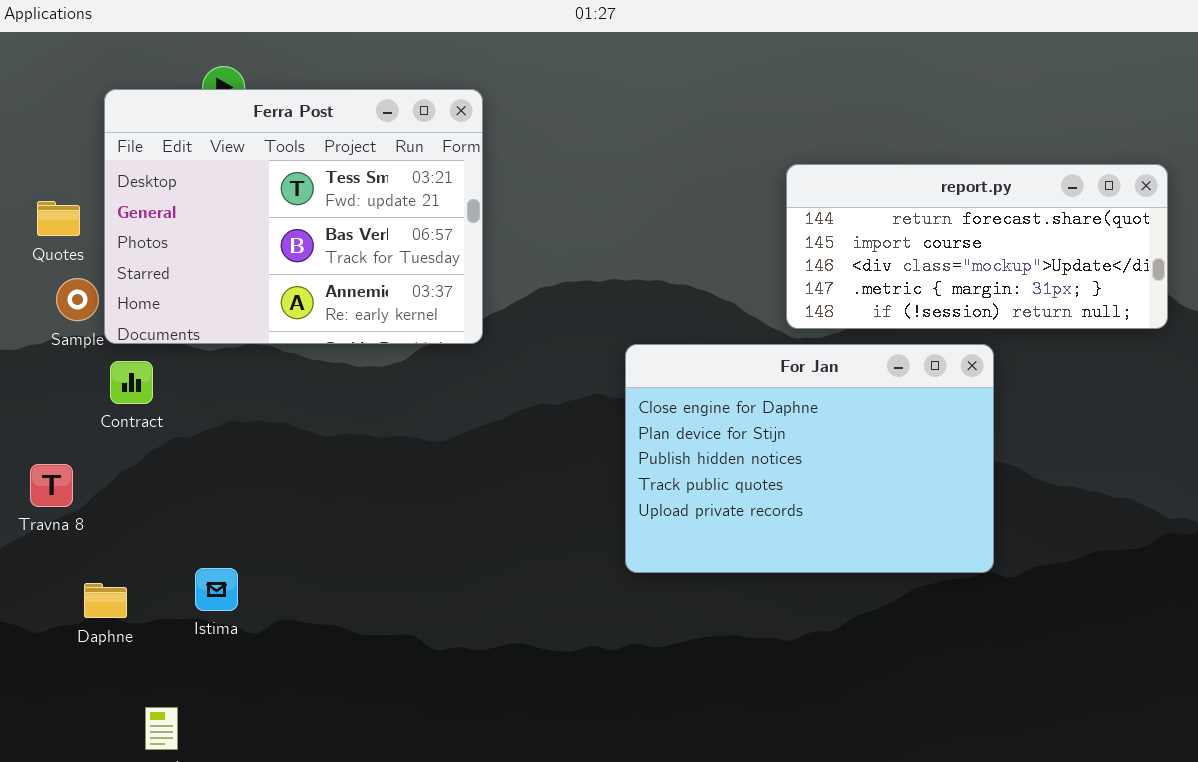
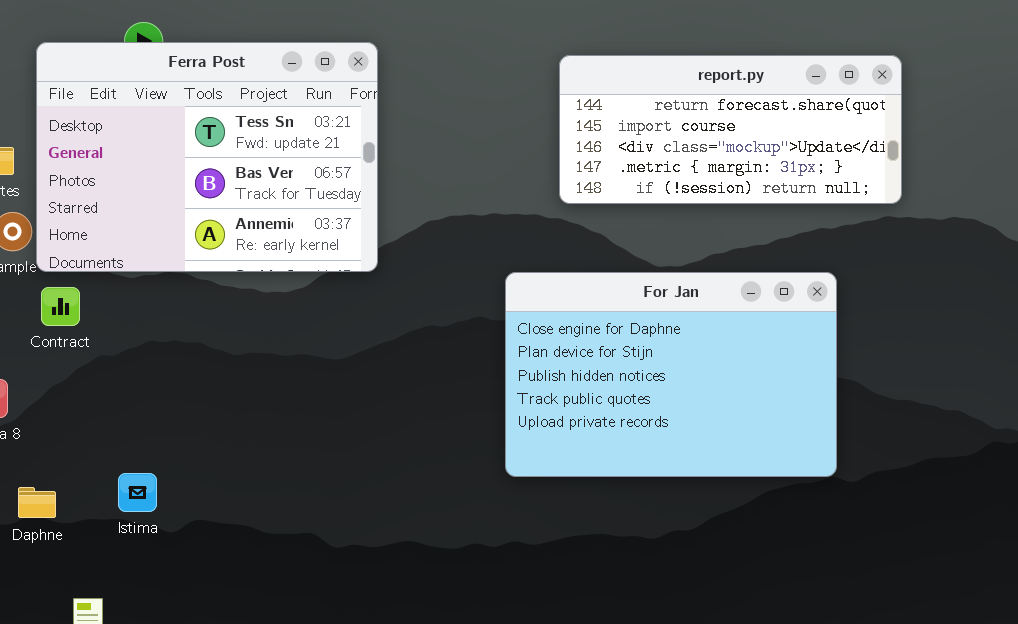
report.py: [786,164,1168,329] -> [559,55,902,204], moved

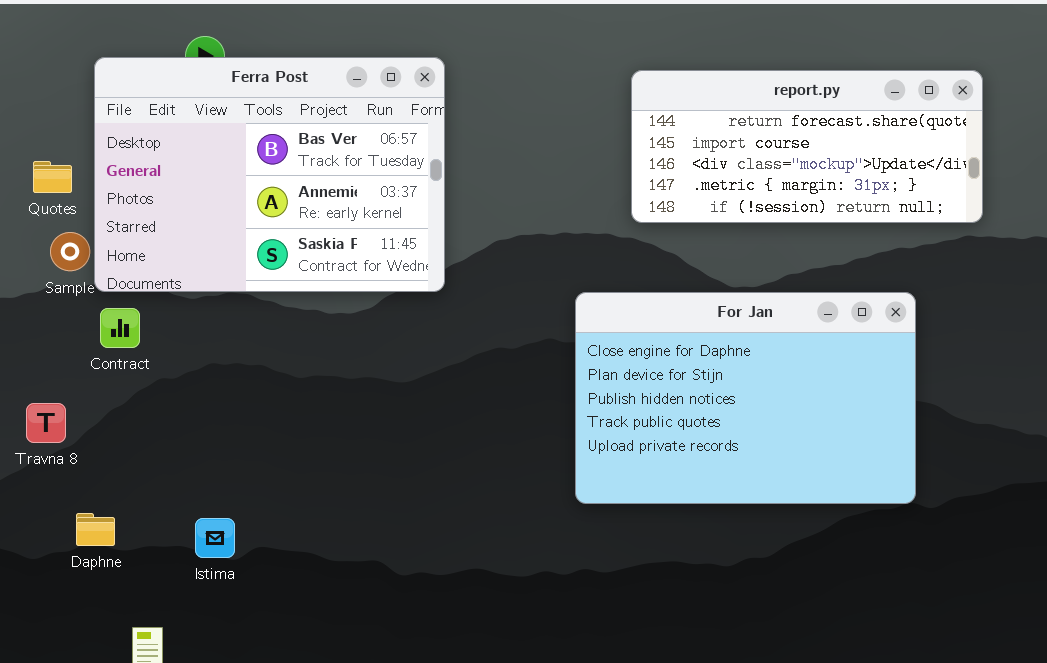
Ferra Post: [36,42,378,272] -> [94,57,445,292], scrolled down 1 row
Istima: [118,473,157,512] -> [195,518,235,558], moved

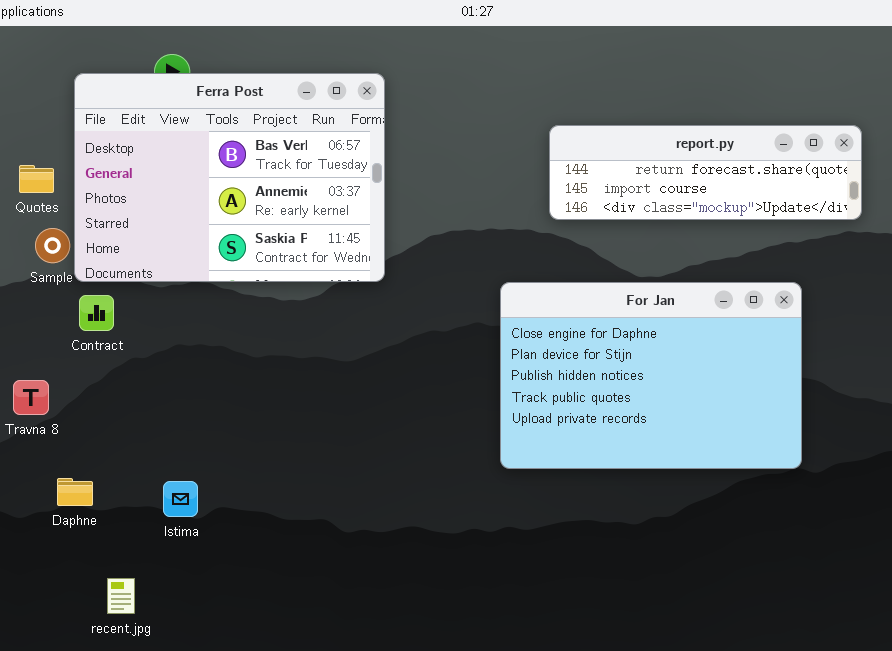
report.py: [631,70,983,223] -> [549,125,862,220], resized

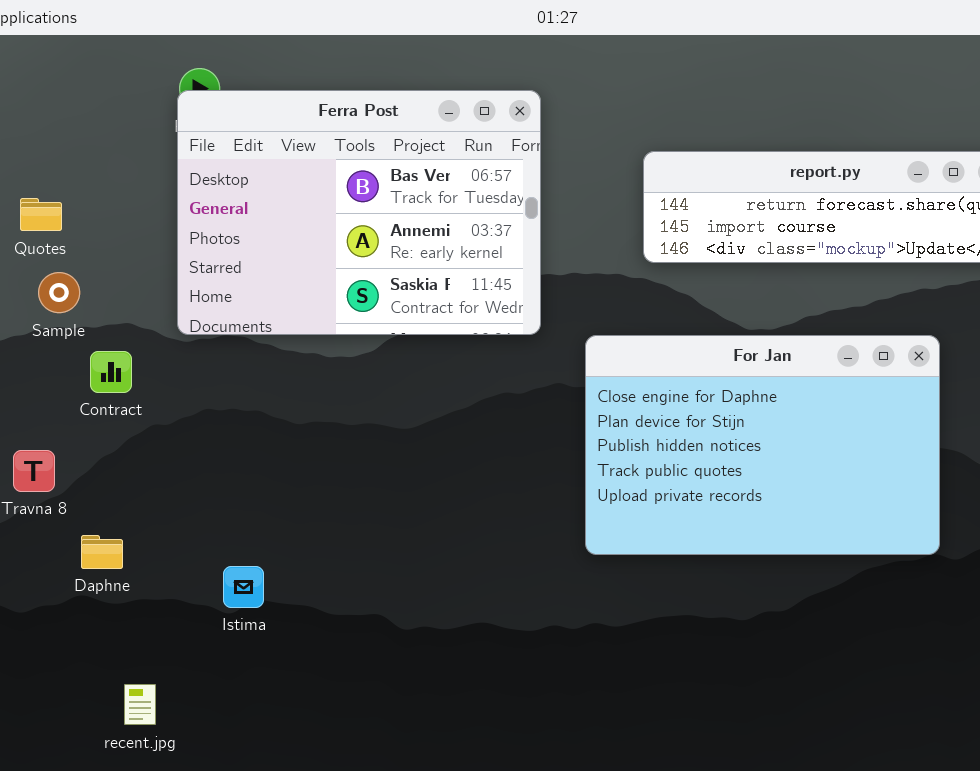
Ferra Post: [74,73,385,282] -> [177,90,541,335], moved
Daphne: [57,478,93,506] -> [81,535,123,569], moved
Istima: [163,481,198,517] -> [223,566,264,608], moved

